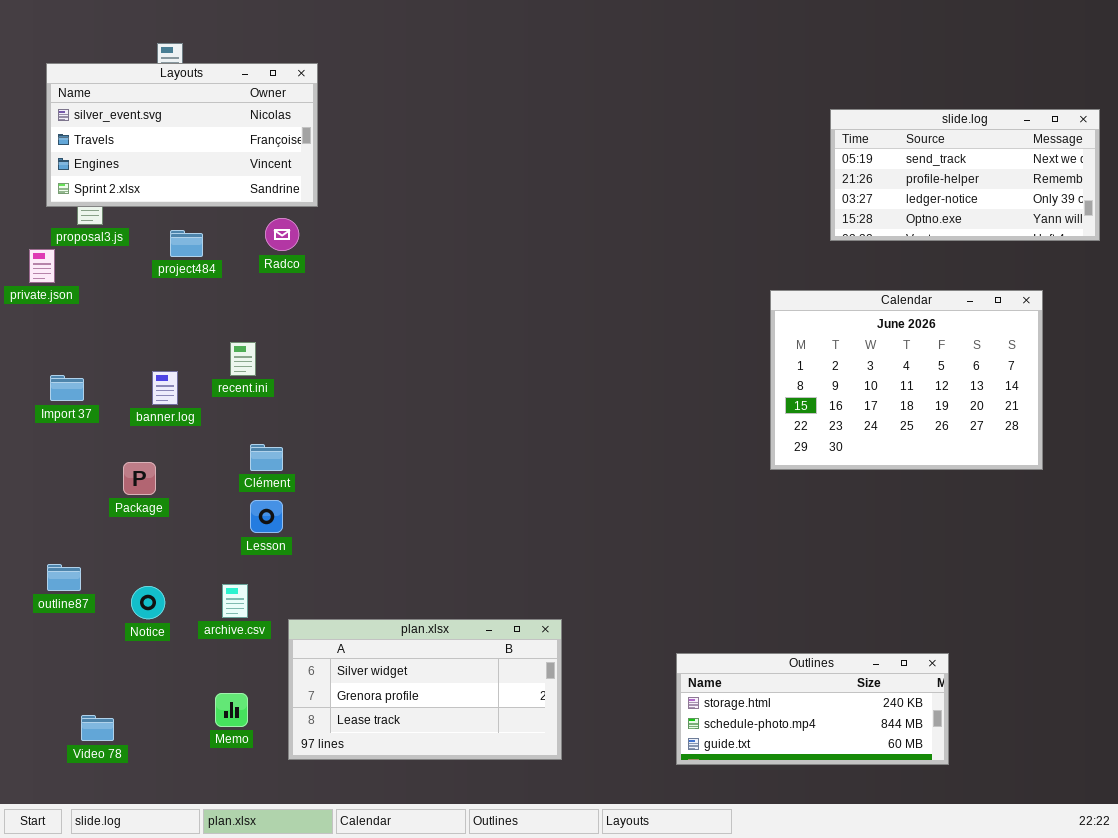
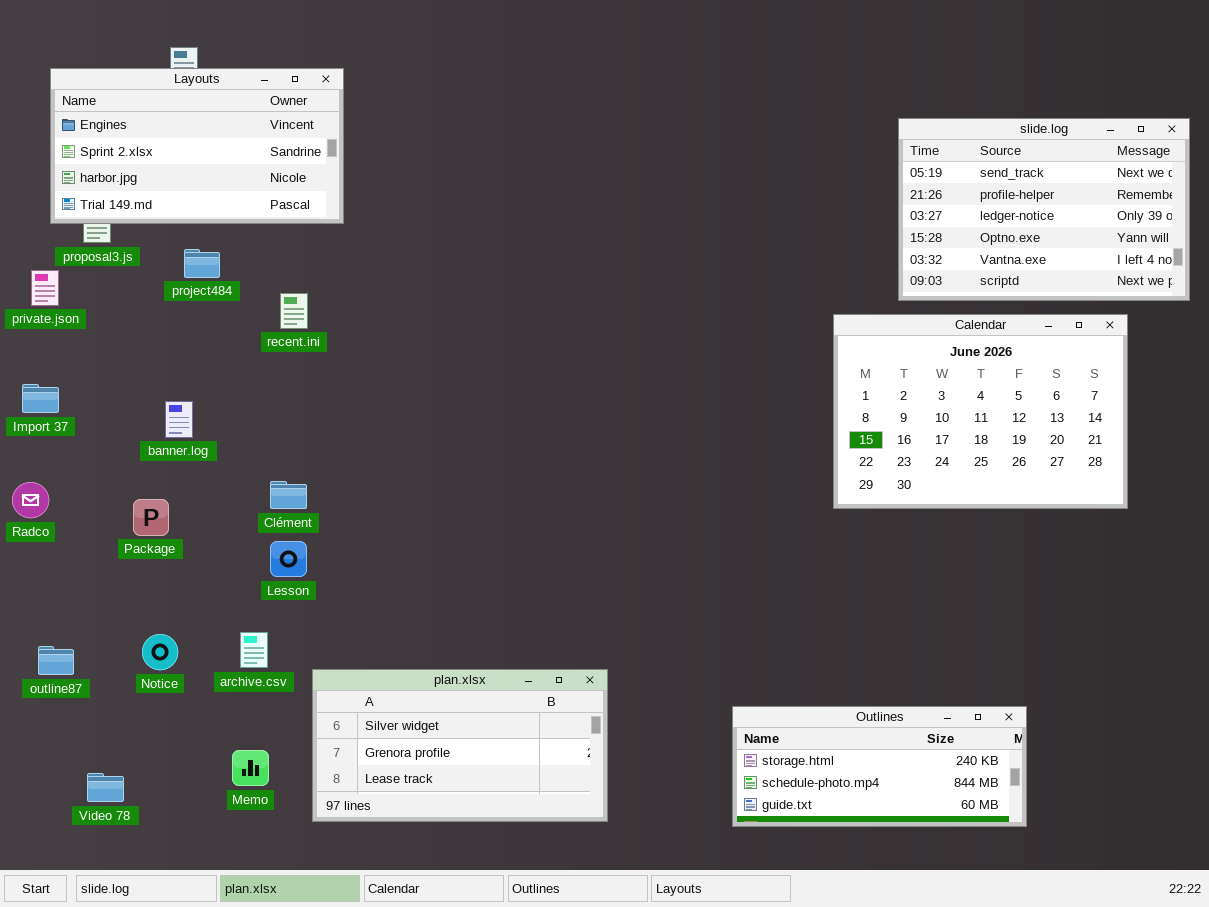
Layouts: [46,63,318,207] -> [50,68,344,224], scrolled down 2 rows
slide.log: [830,109,1100,241] -> [898,118,1190,301], resized
Radco: [265,218,299,251] -> [12,482,49,518], moved
recent.ini: [230,342,256,376] -> [280,293,308,329], moved
Import 37: [50,375,84,401] -> [22,384,59,413], moved
outline87: [47,564,81,591] -> [38,646,74,675], moved

